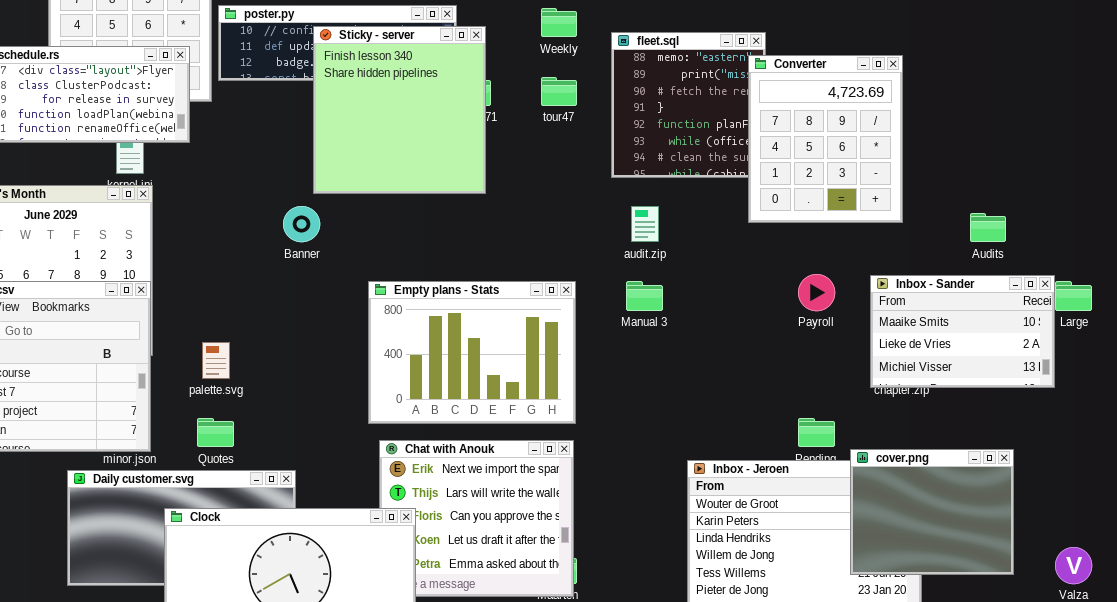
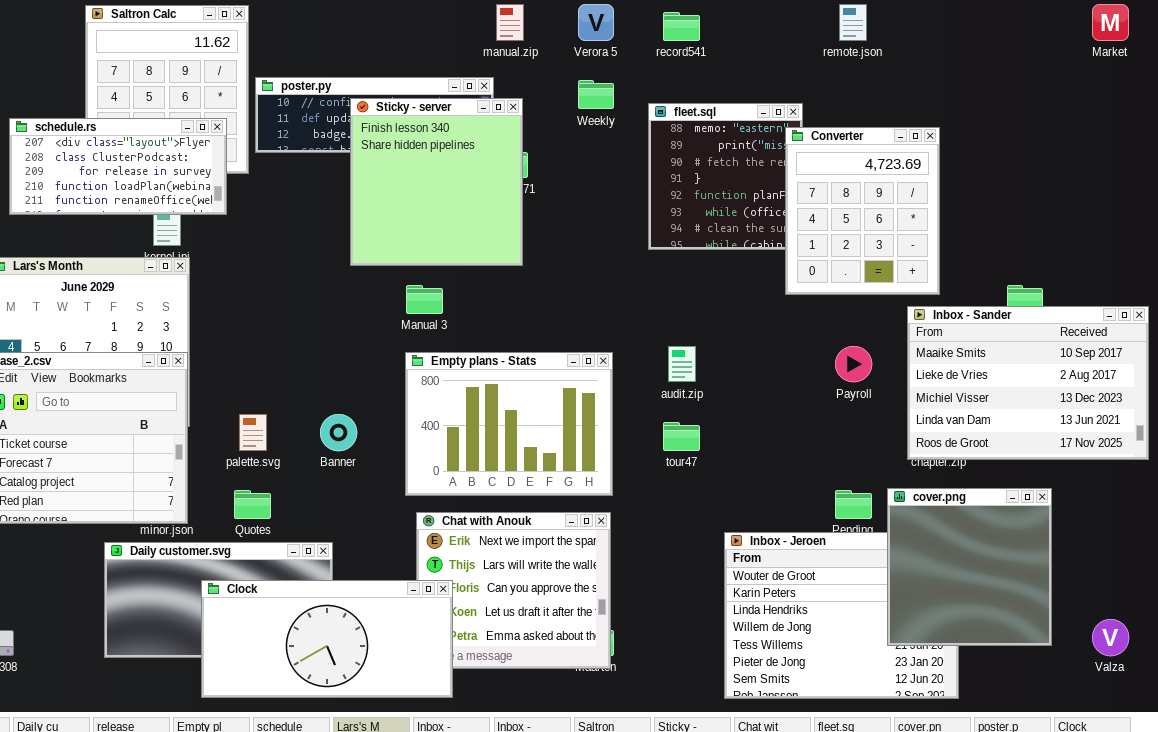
tour47: [541,77,577,106] -> [663,422,700,451], moved
Banner: [283,206,320,242] -> [320,414,357,451], moved
audit.zip: [631,206,659,242] -> [668,346,696,382], moved
Inbox - Sander: [870,275,1055,388] -> [907,306,1149,460], resized
Manual 3: [626,281,663,311] -> [406,285,443,314], moved
cover.png: [850,449,1014,575] -> [887,488,1052,646], resized

